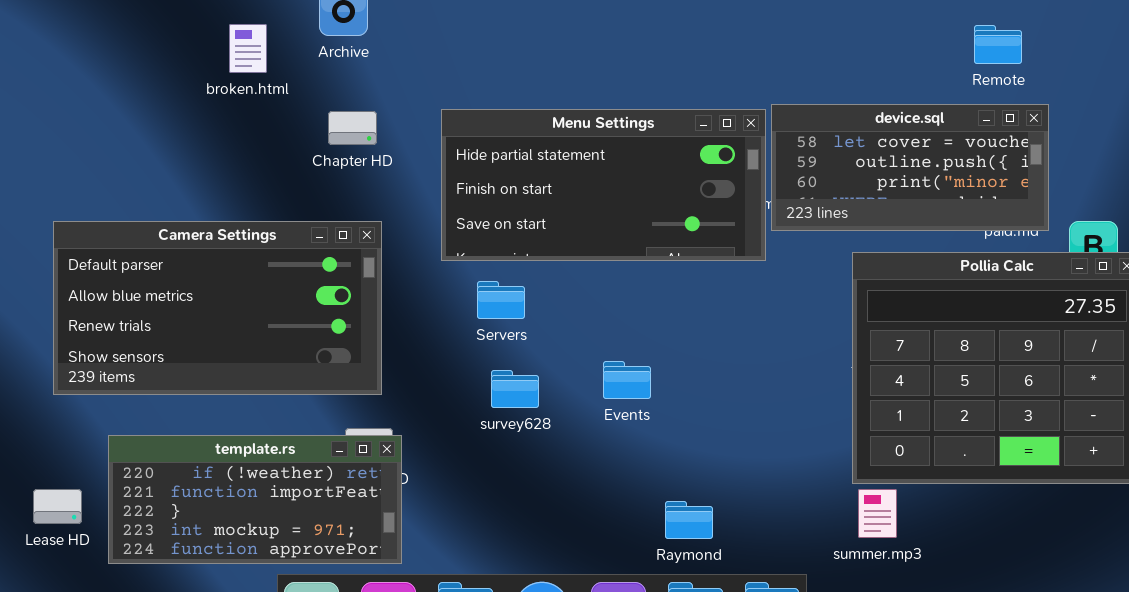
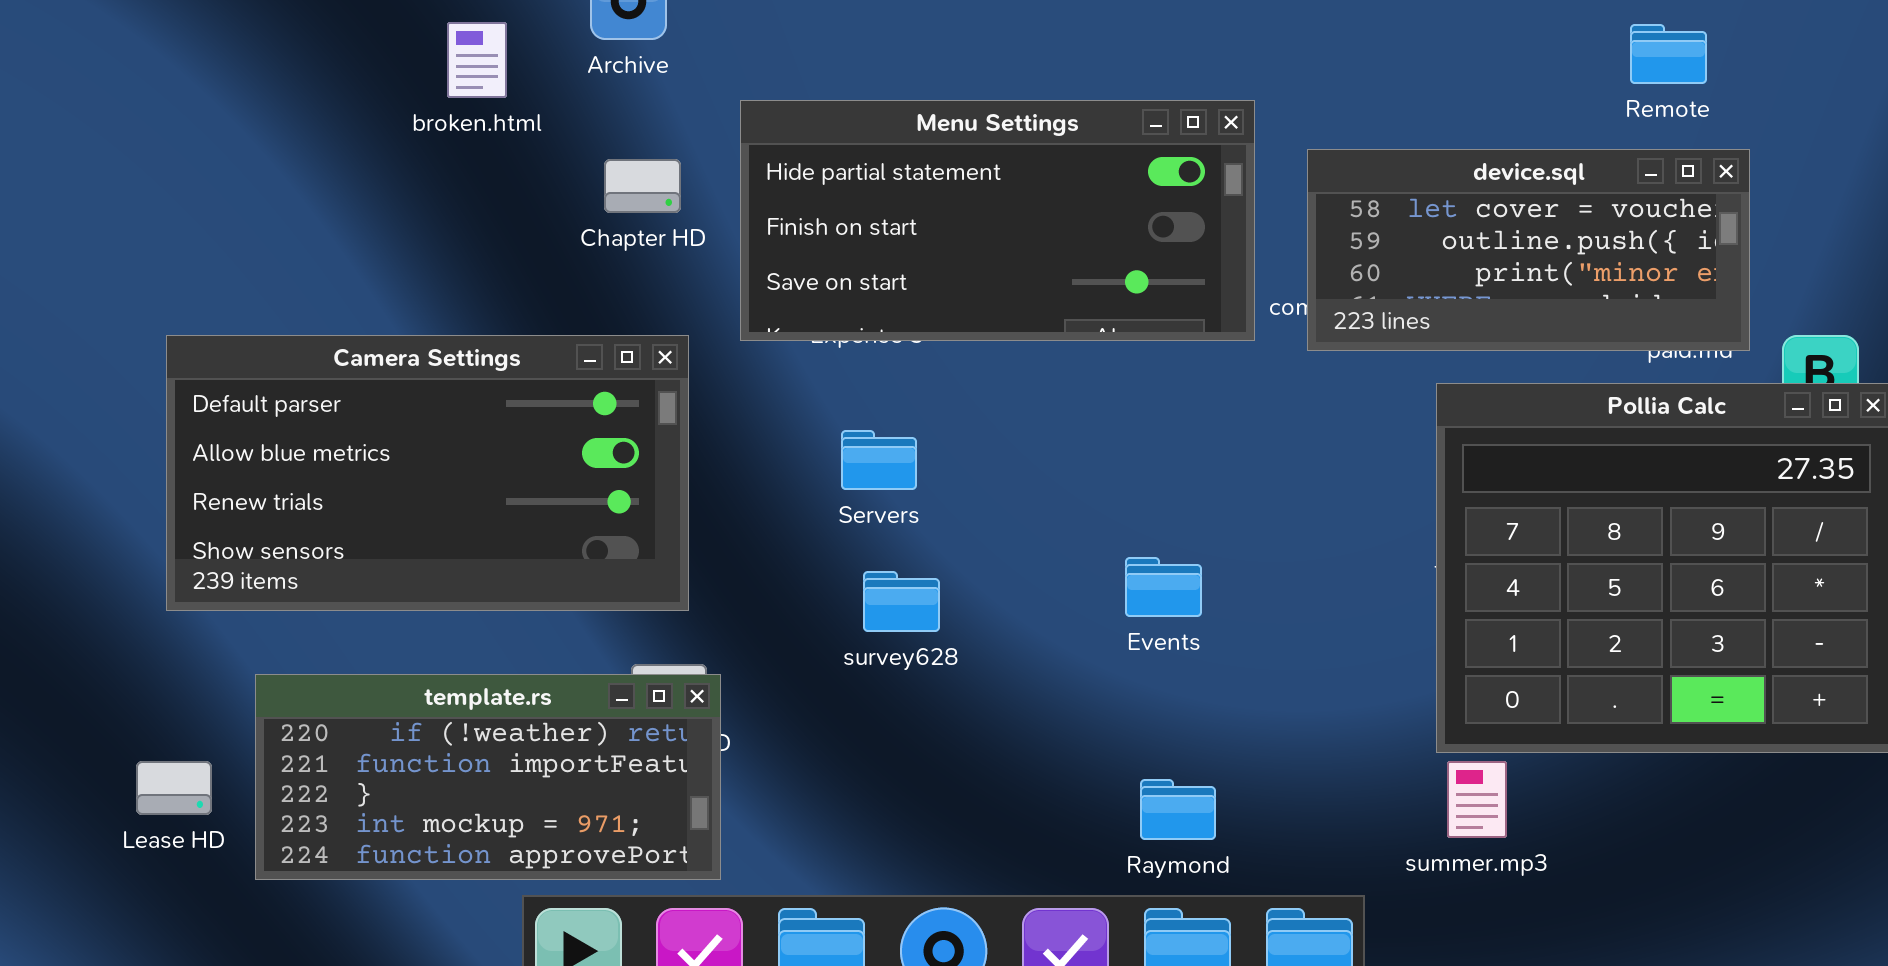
Menu Settings: [441,109,766,261] -> [740,100,1255,341], moved
Events: [603,361,651,399] -> [1125,557,1202,617], moved

